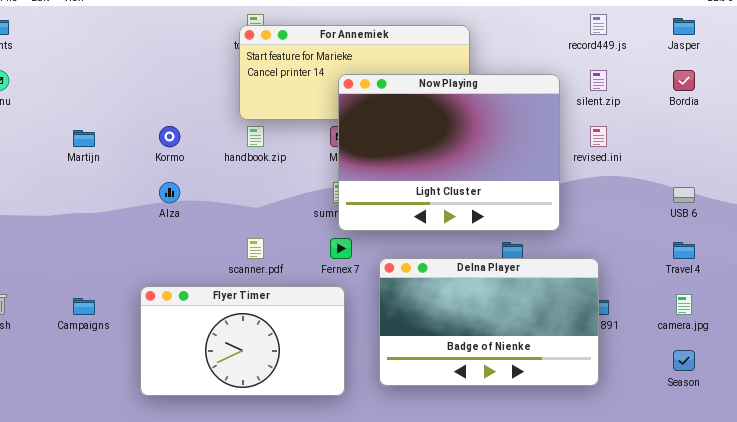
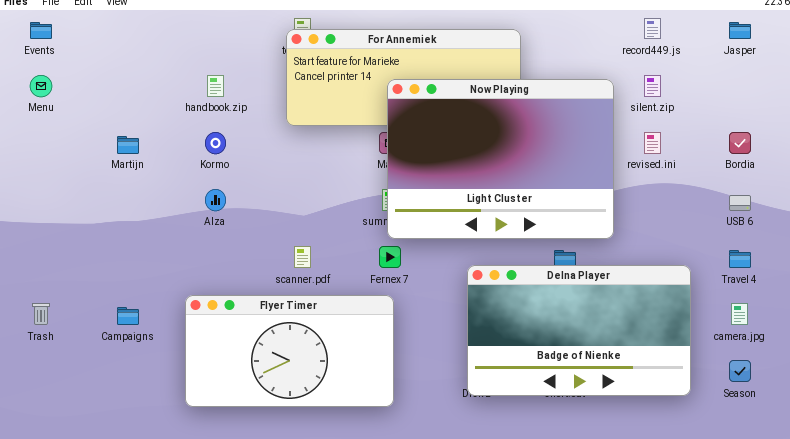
Bordia: [673,70,695,91] -> [729,132,751,154], moved
handbook.zip: [247,126,264,147] -> [207,75,224,97], moved
Delna Player: [379,258,599,386] -> [467,265,691,396], moved

